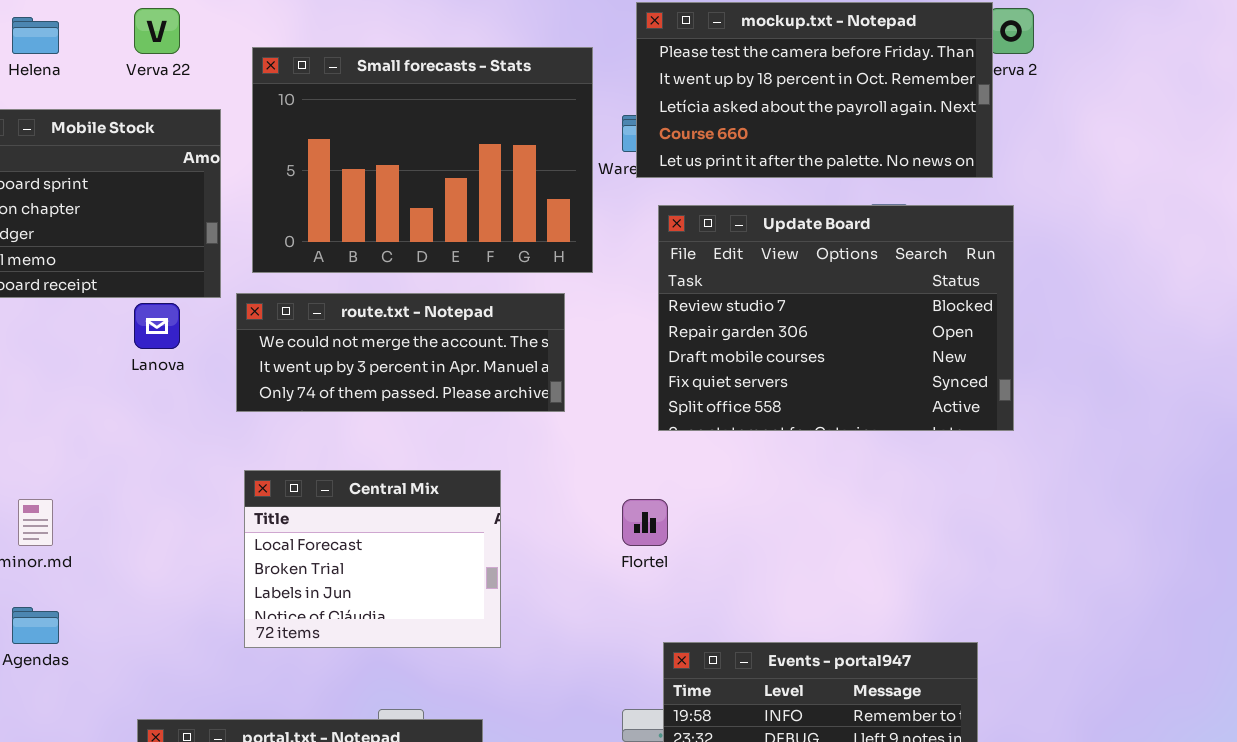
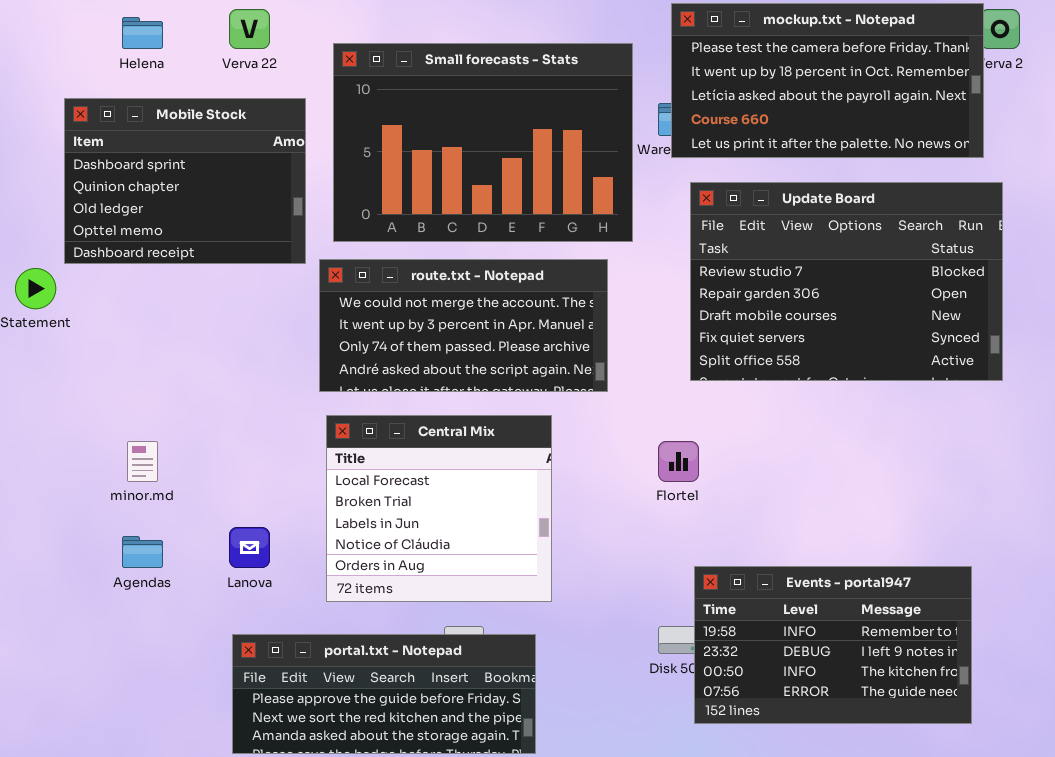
route.txt - Notepad: [236,293,565,412] -> [319,259,608,392], resized
Lanova: [134,303,180,349] -> [229,527,270,568], moved
Central Mix: [244,470,501,648] -> [326,415,552,602], resized

